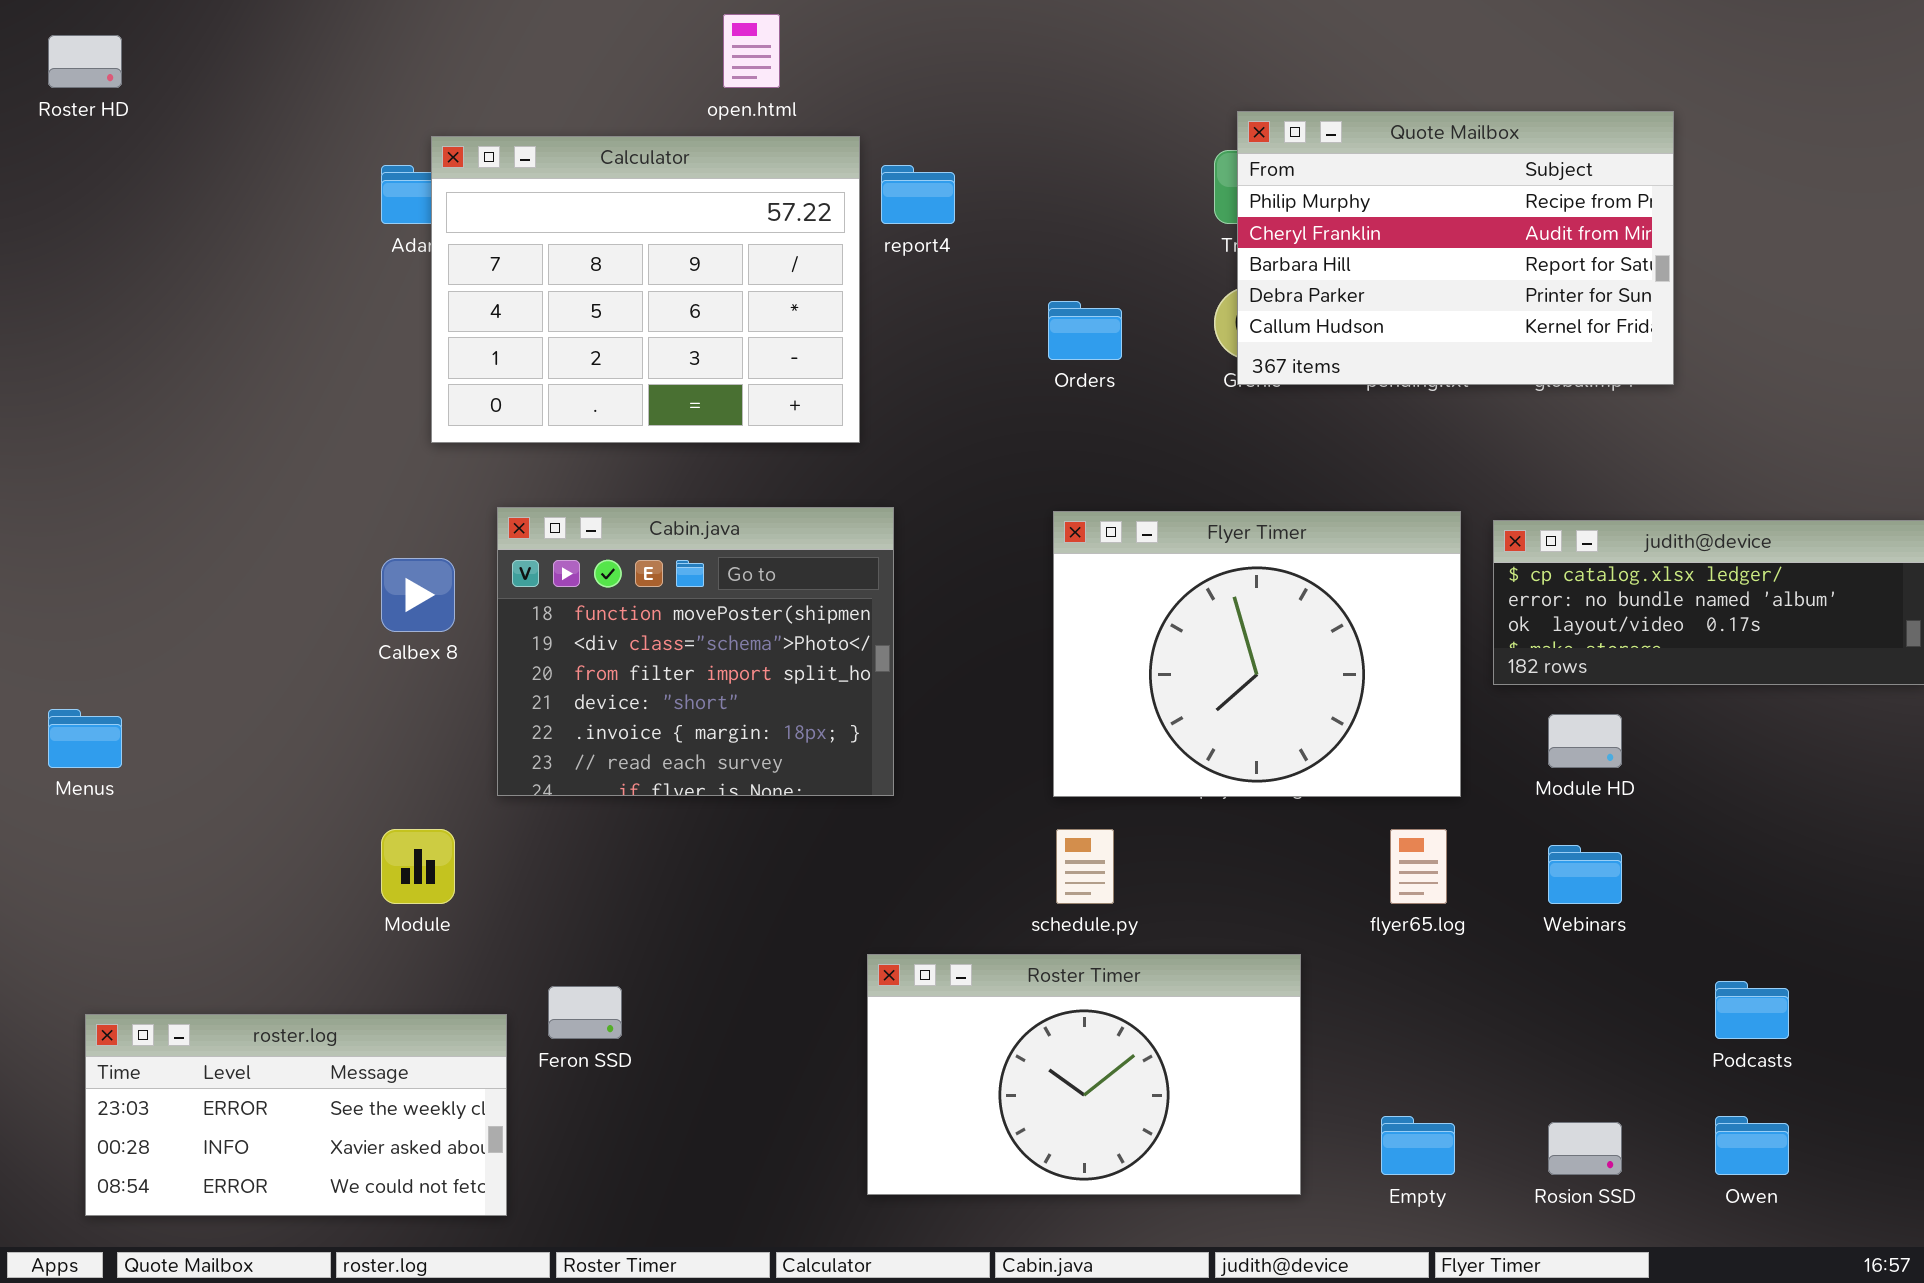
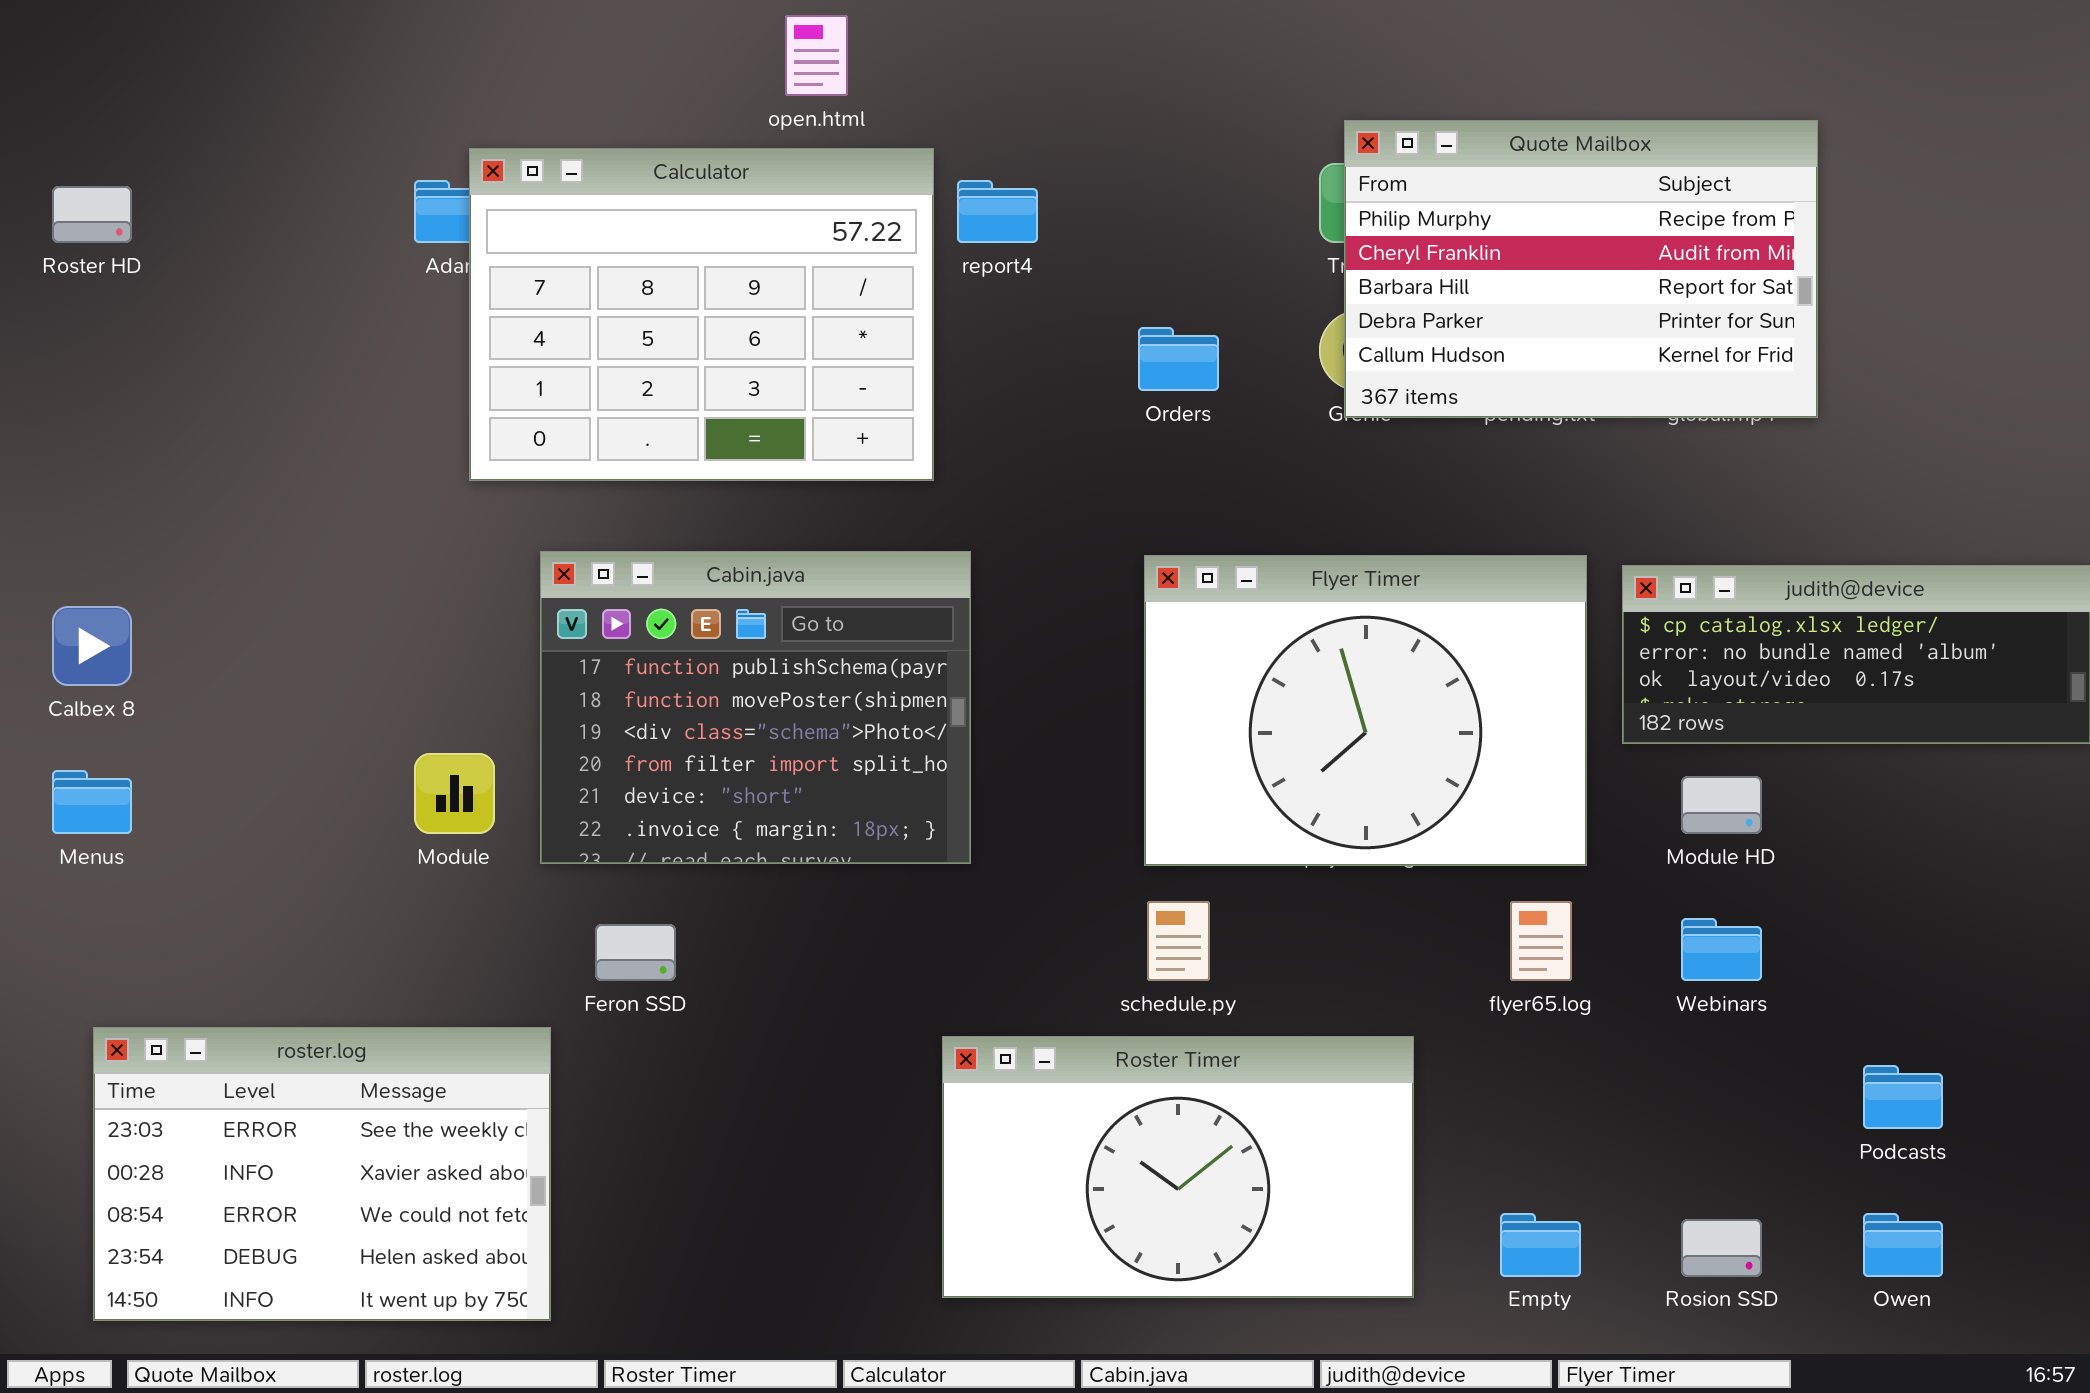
Roster HD: [48,35,122,88] -> [52,186,132,243], moved
Cabin.java: [497,507,894,796] -> [540,551,971,864], scrolled up 1 row
Calbex 8: [381,558,455,632] -> [52,606,132,686], moved
Module: [381,829,455,904] -> [414,753,495,834], moved
Feron SSD: [548,986,622,1039] -> [595,924,676,981], moved
roster.log: [85,1014,507,1216] -> [93,1027,551,1321], resized

